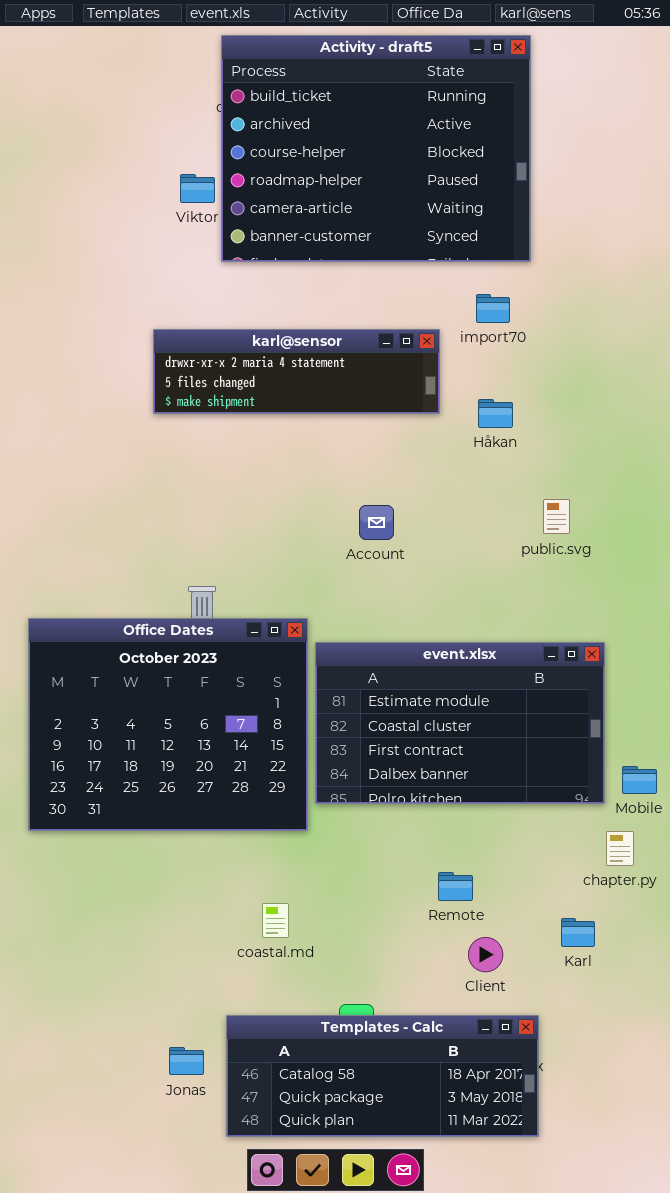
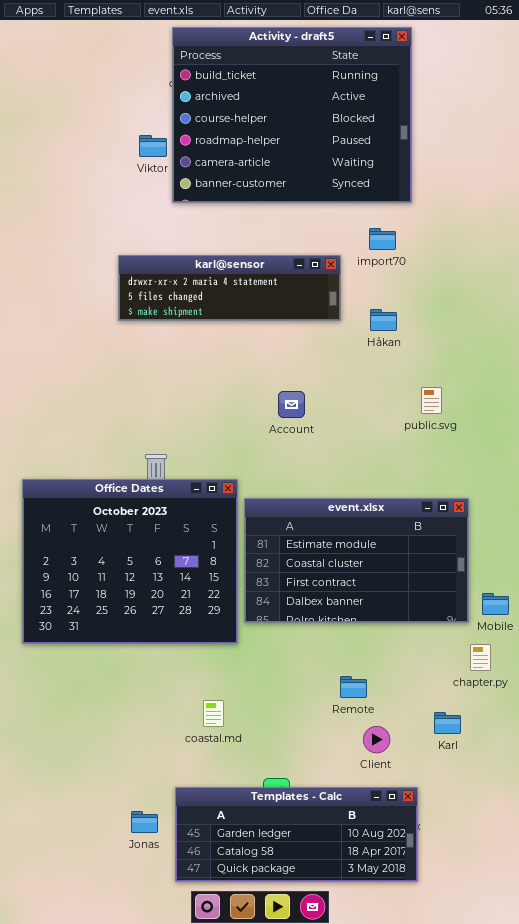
Templates - Calc: [226,1015,539,1137] -> [175,787,418,882], scrolled up 1 row

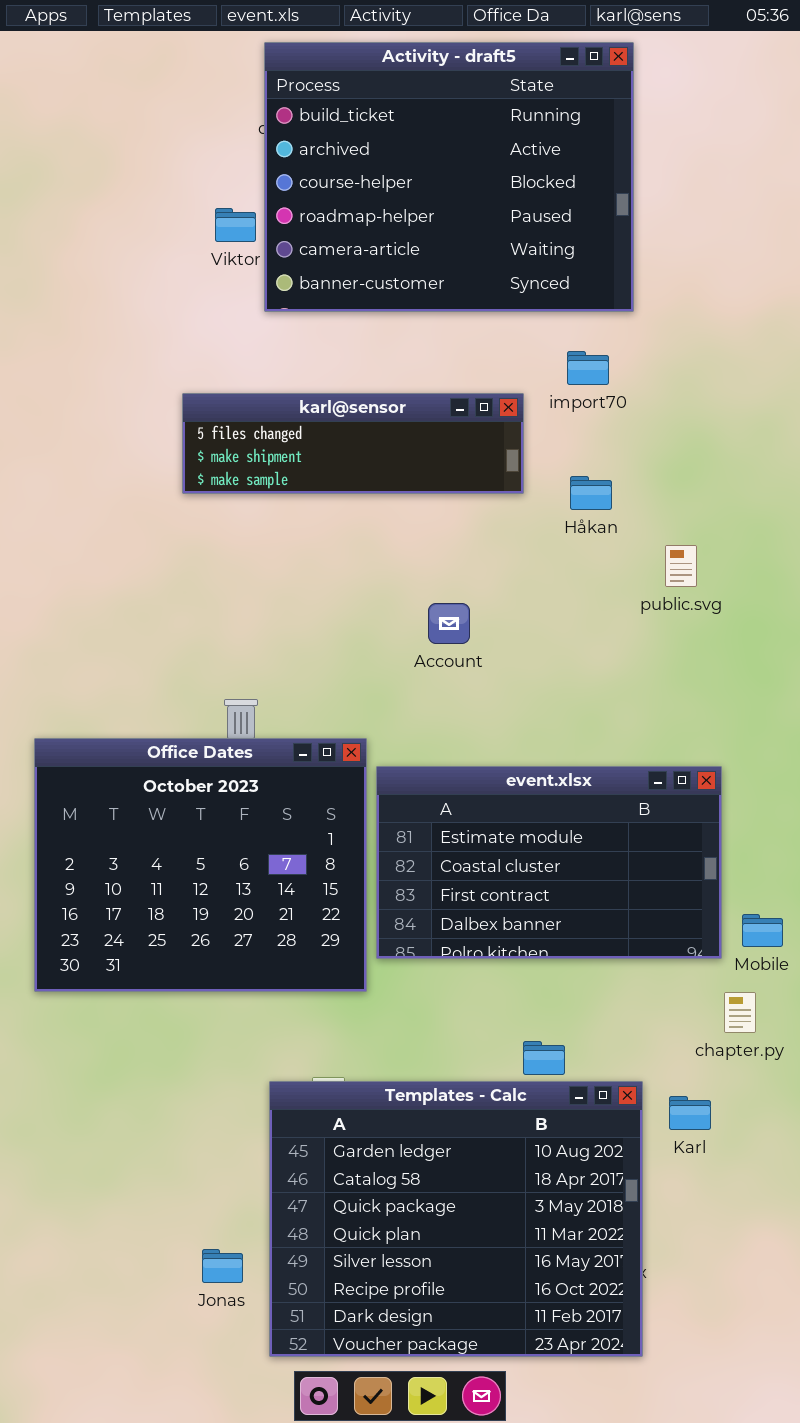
karl@sensor: [118,255,341,321] -> [182,393,524,494], scrolled down 1 row
public.svg: [421,387,442,414] -> [665,545,697,587], moved
Templates - Calc: [175,787,418,882] -> [269,1081,643,1357], resized

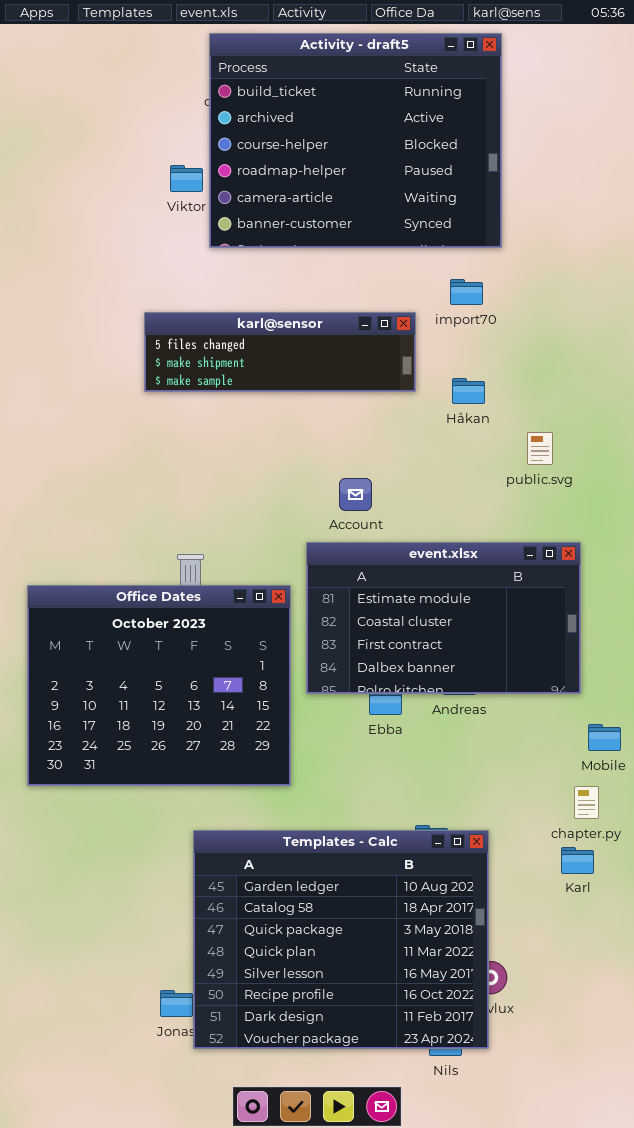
event.xlsx: [376,766,722,959] -> [306,542,581,694], moved
Templates - Calc: [269,1081,643,1357] -> [193,830,489,1049], moved
Karl: [669,1096,711,1130] -> [561,847,594,874], moved

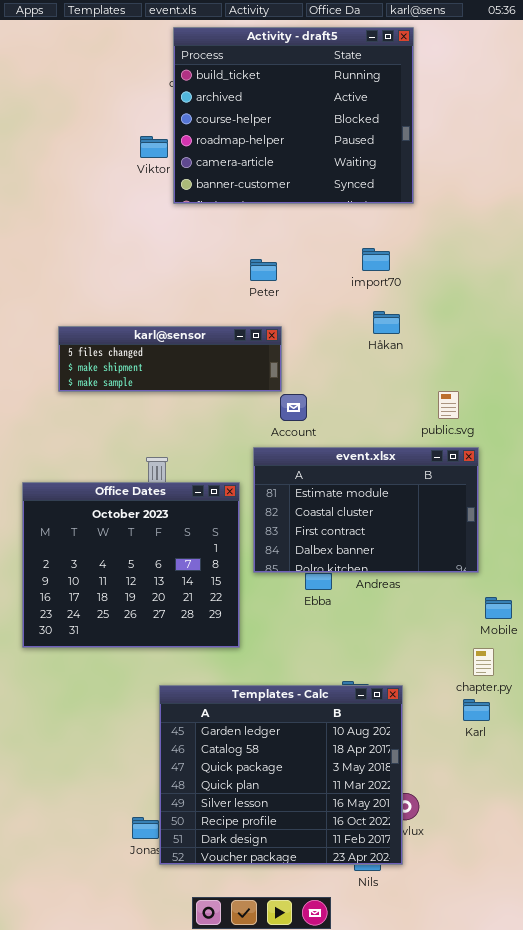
import70: [450,279,483,305] -> [362,248,390,271], moved
karl@sensor: [144,312,416,392] -> [58,326,282,392], moved
public.svg: [527,432,553,465] -> [438,391,459,419], moved

